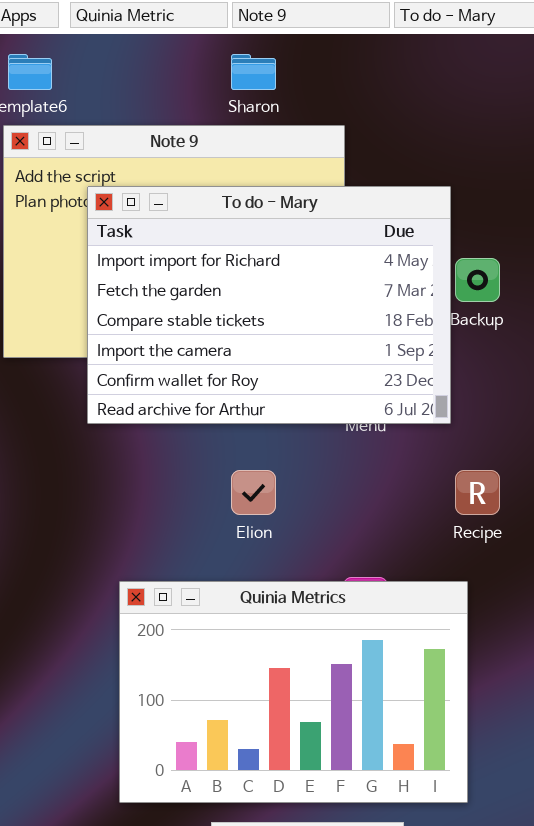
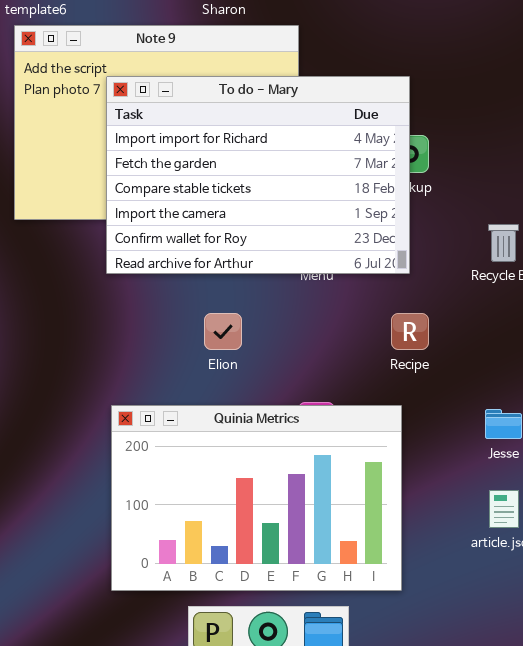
To do - Mary: [87,186,451,424] -> [106,76,410,274], moved

